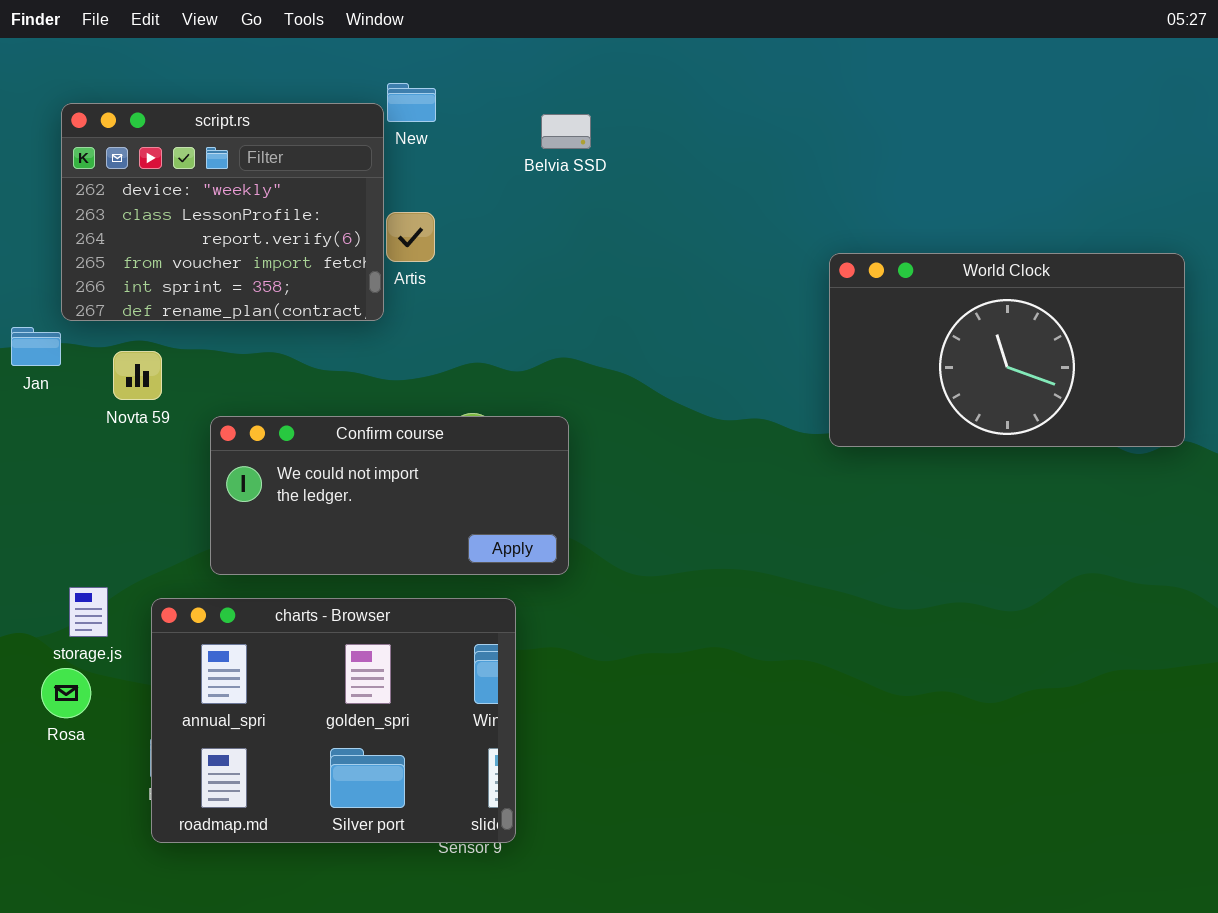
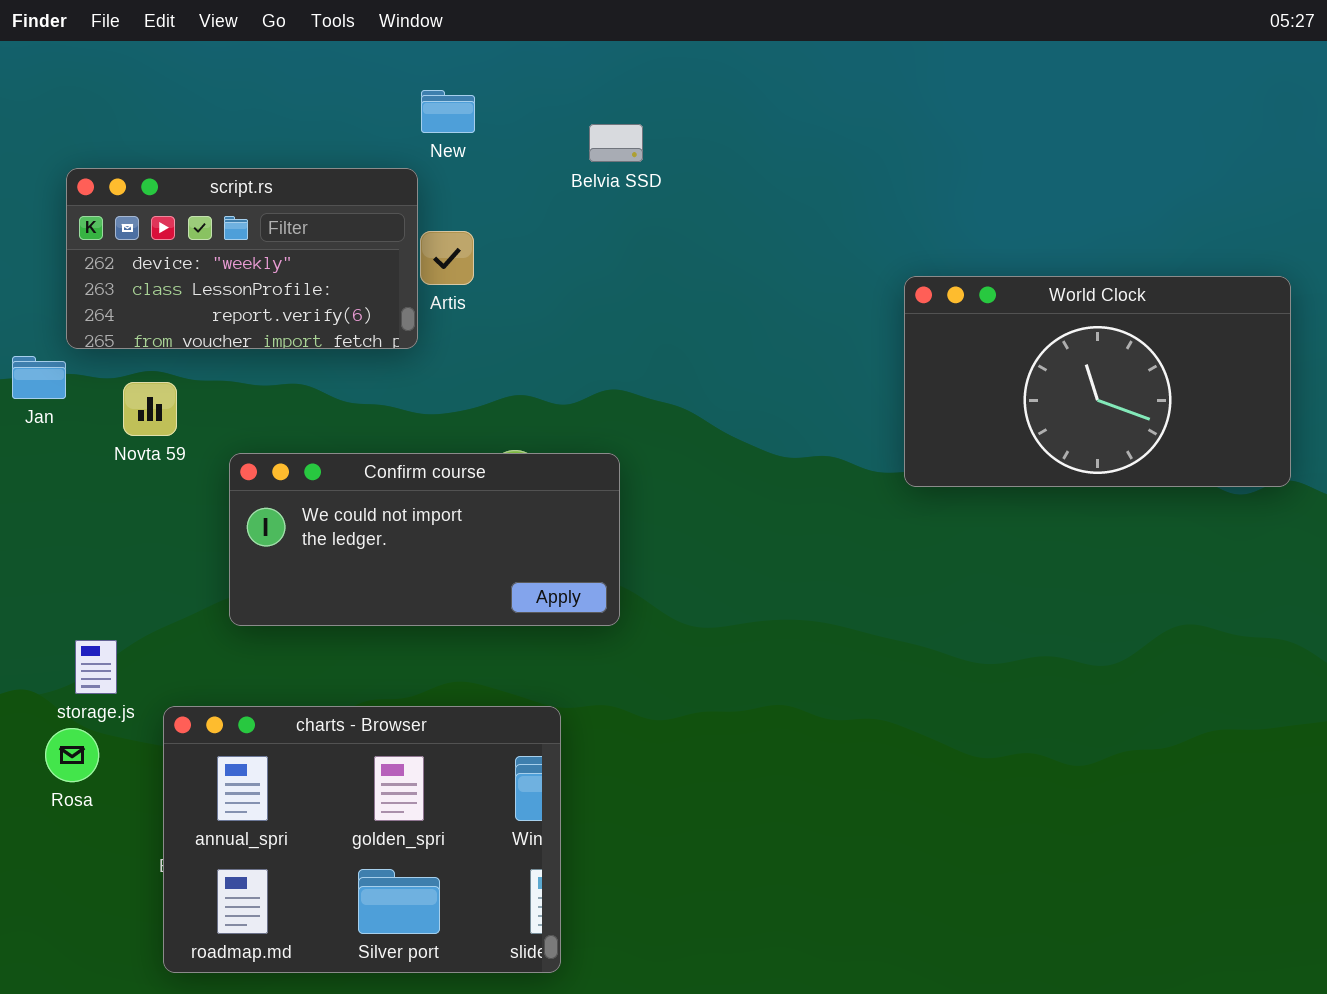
script.rs: [61,103,384,321] -> [66,168,418,349], resized
charts - Browser: [151,598,516,843] -> [163,706,561,973], moved

